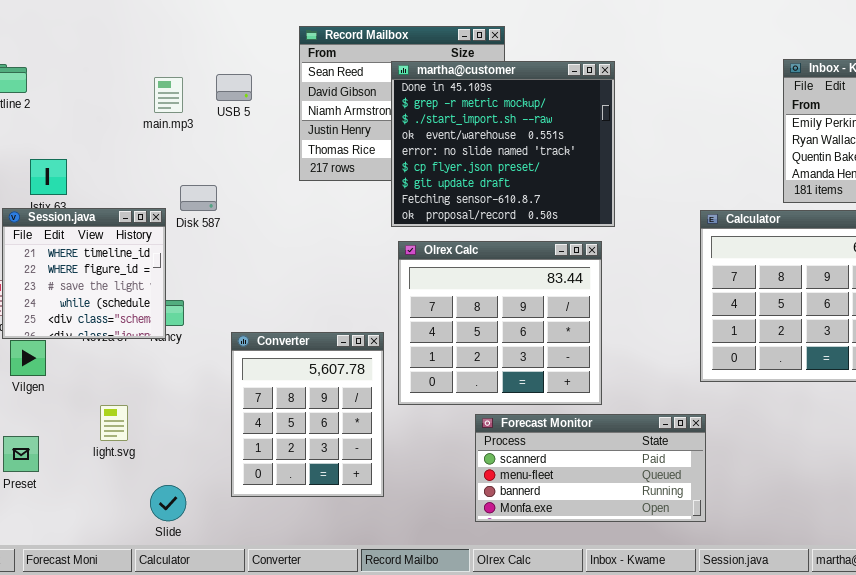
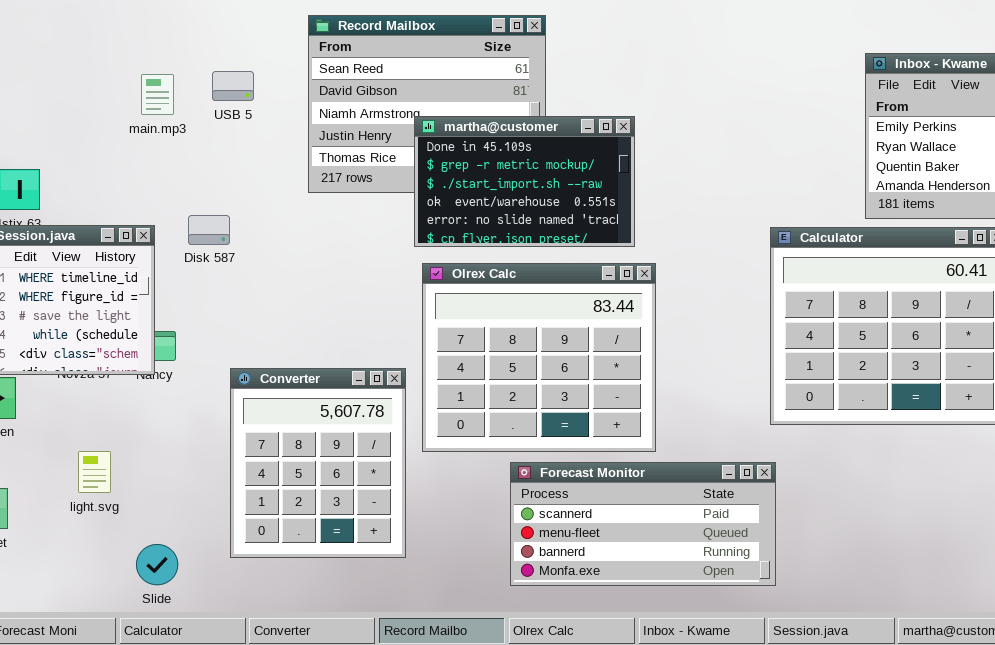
martha@customer: [391,61,615,227] -> [414,116,635,247], resized
Disk 587: [180,185,217,211] -> [188,215,230,245], moved

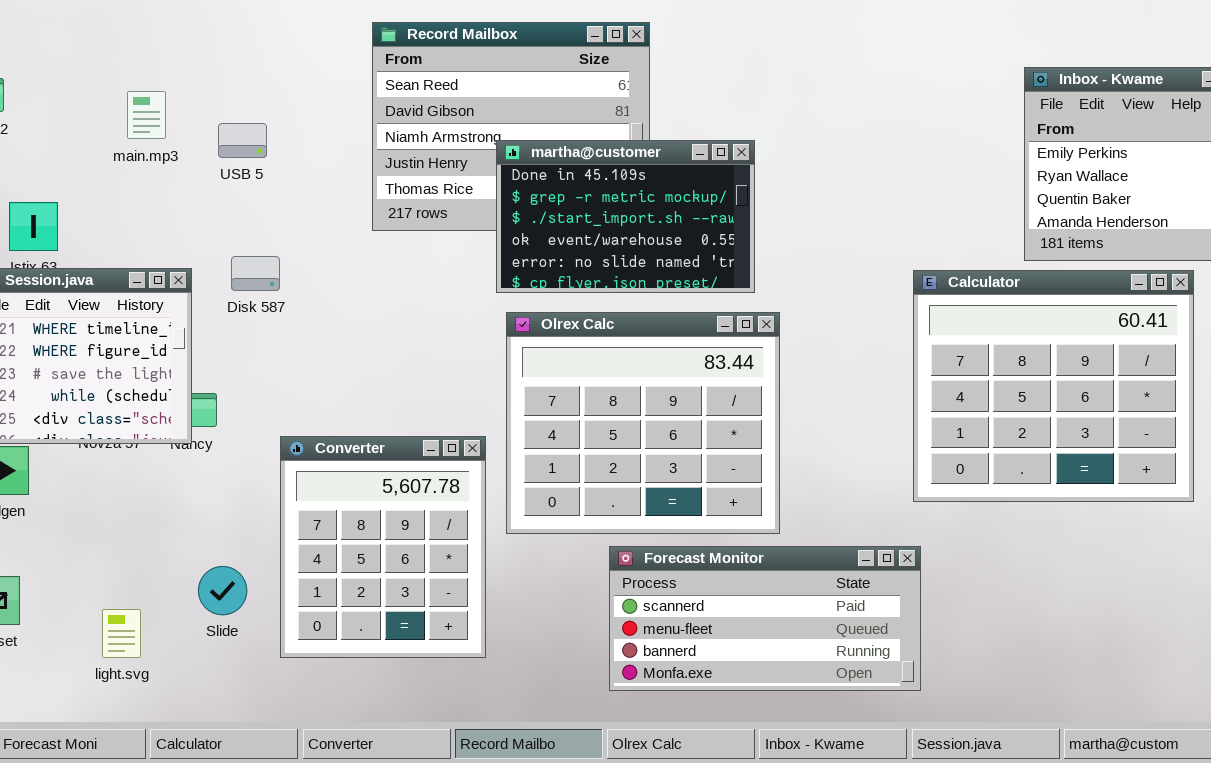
USB 5: [212,71,254,101] -> [218,123,267,158], moved
main.mp3: [141,74,174,115] -> [127,91,166,139], moved
light.svg: [78,451,111,493] -> [102,609,141,658], moved
Slide: [136,544,178,585] -> [198,566,247,615], moved

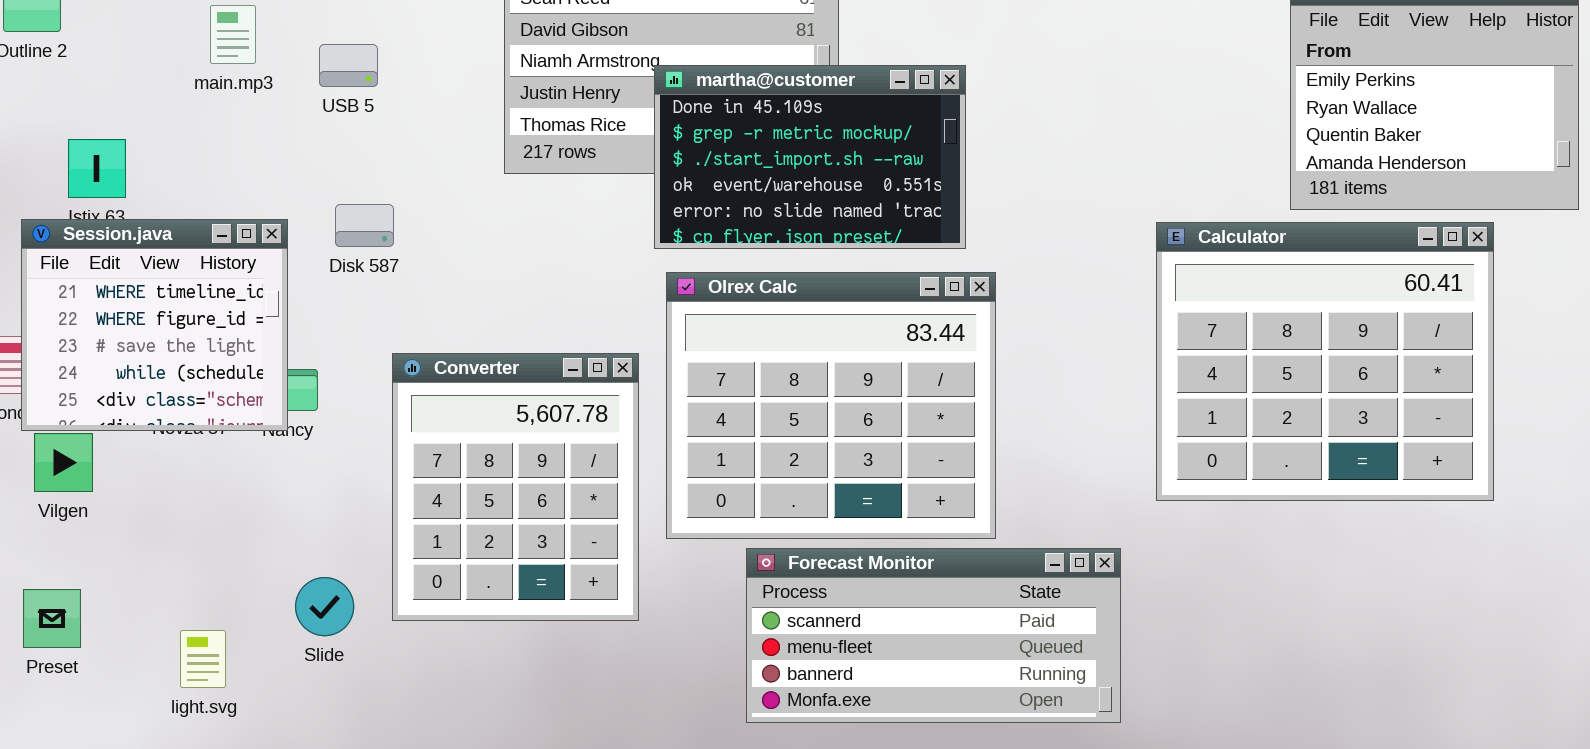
Converter: [280,436,486,658] -> [392,353,639,621], moved
Forecast Monitor: [609,546,921,691] -> [746,548,1121,723], moved

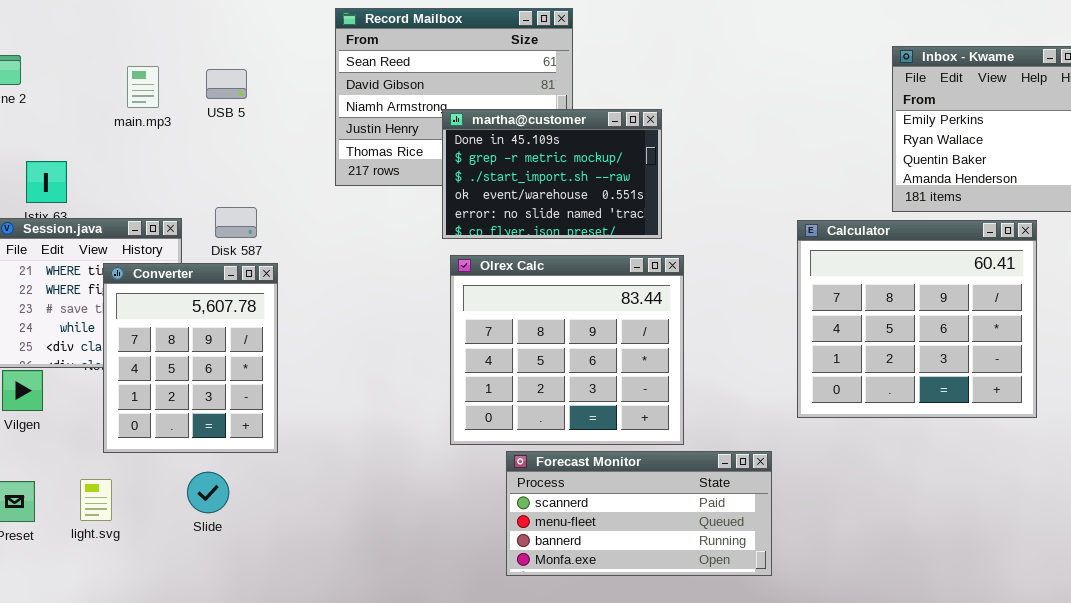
USB 5: [319,44,378,87] -> [206,69,247,99], moved
Converter: [392,353,639,621] -> [103,263,278,453], moved
light.svg: [180,630,226,688] -> [80,479,112,521], moved

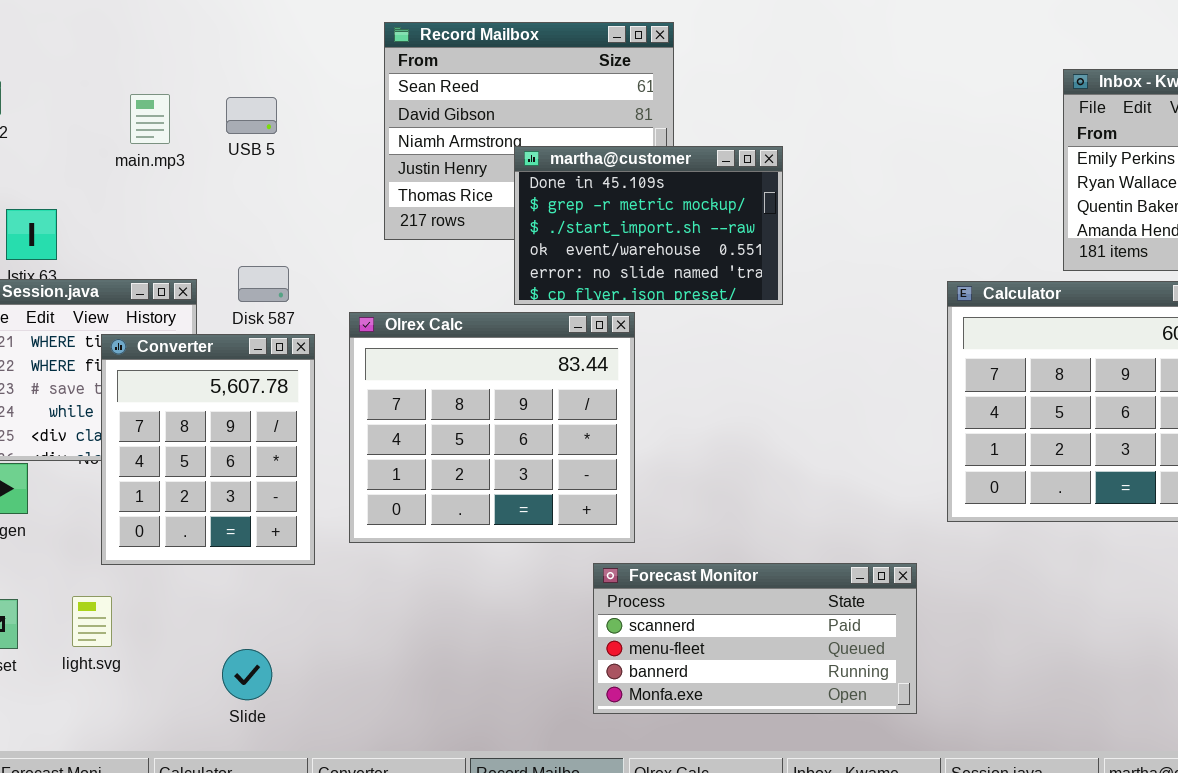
Olrex Calc: [450,255,684,445] -> [349,312,635,543], moved
Slide: [187,472,229,513] -> [222,649,272,700], moved

